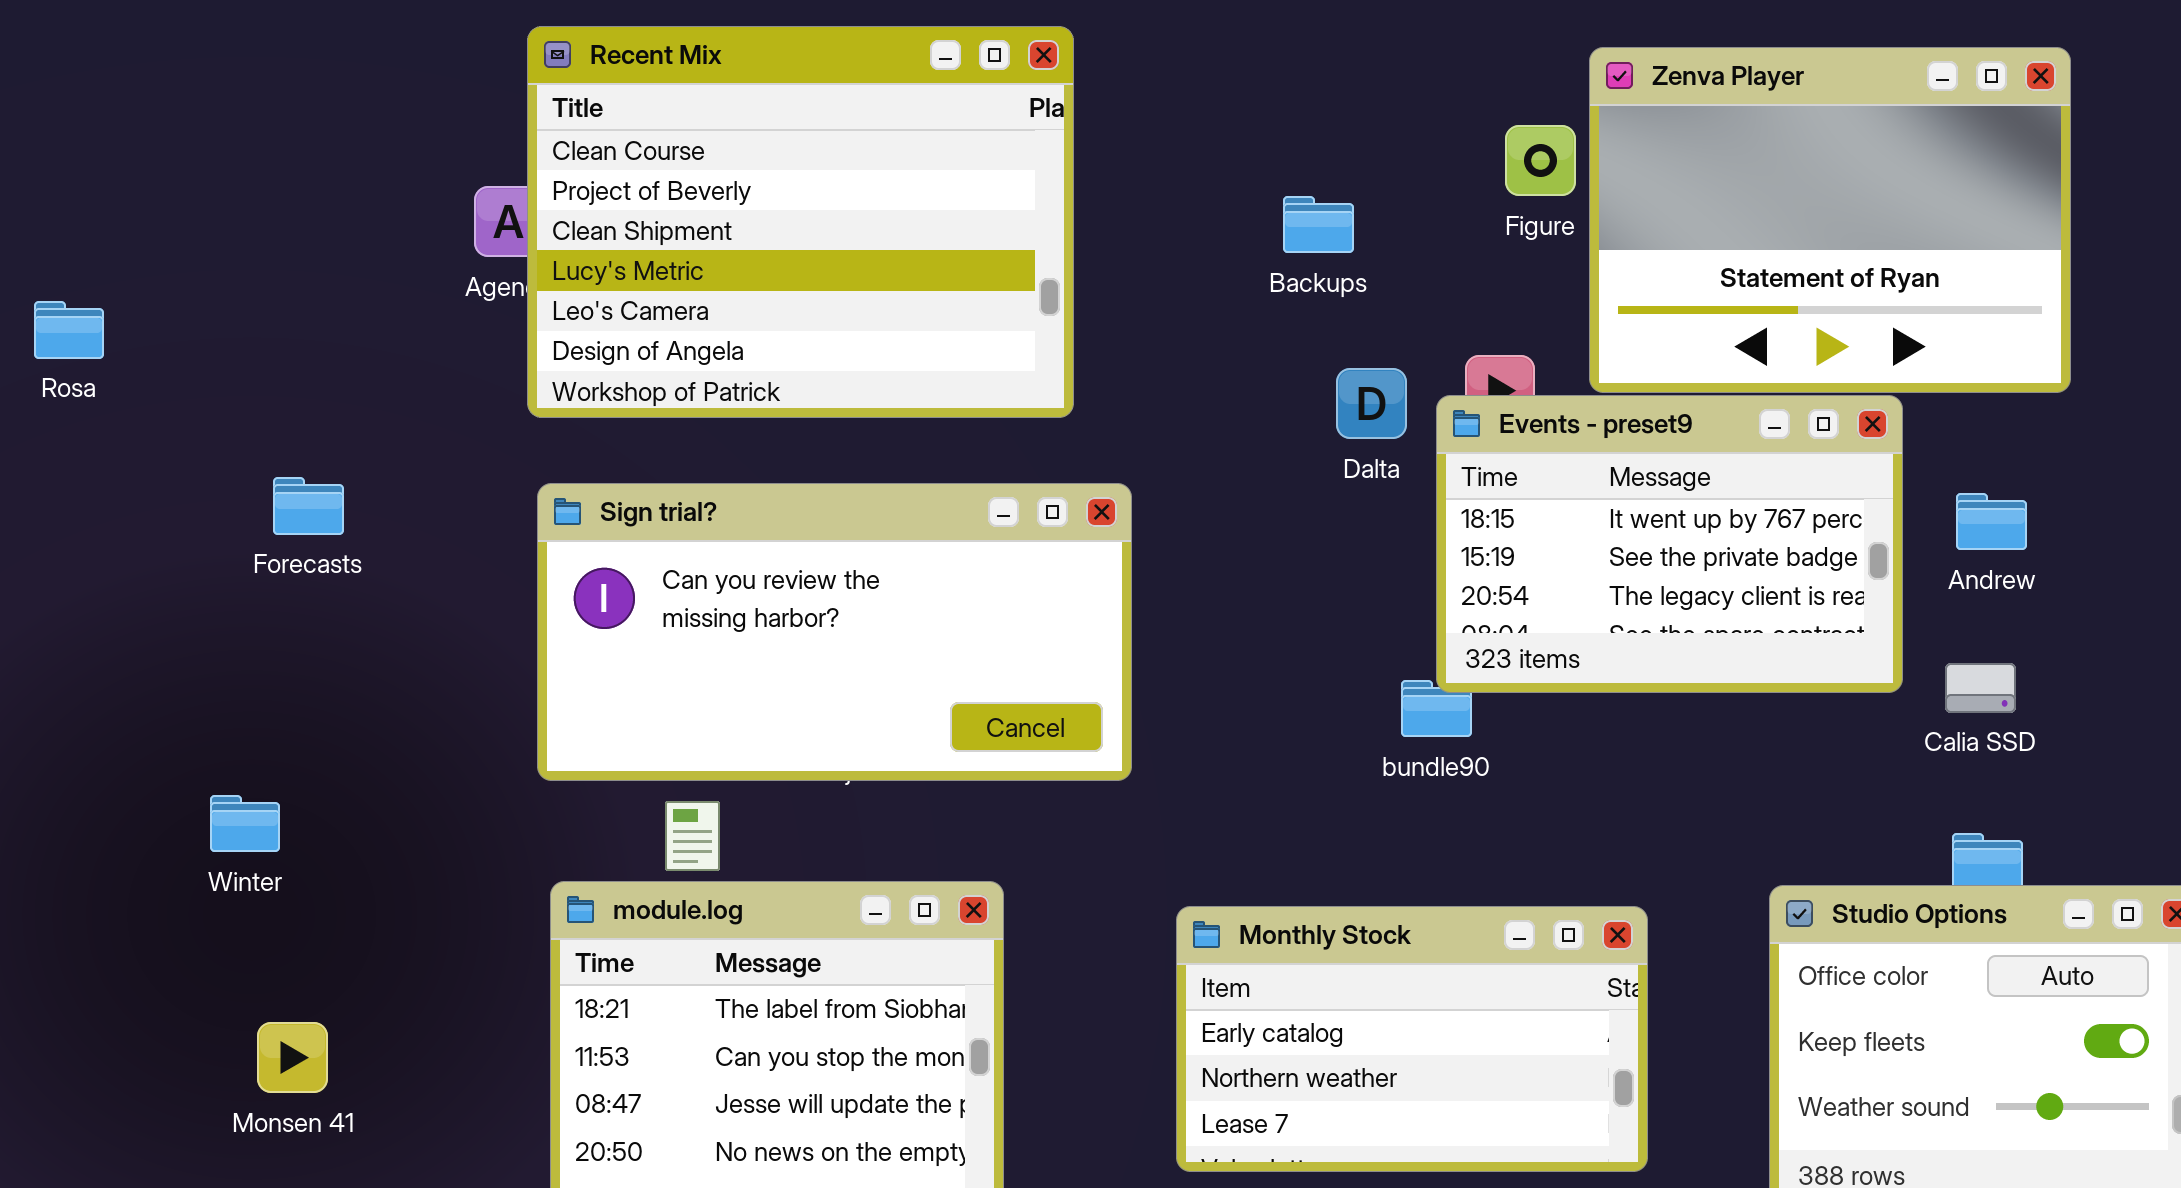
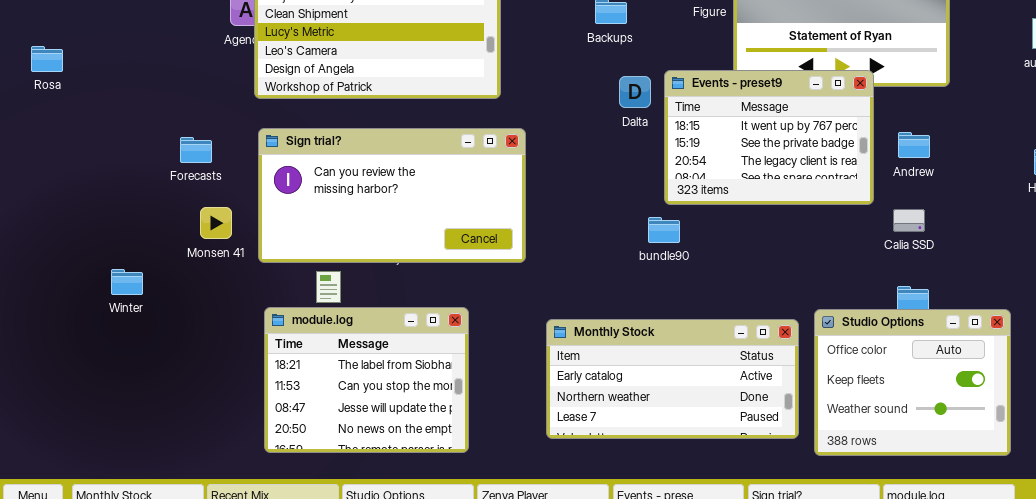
Events - preset9: [1436,395,1903,693] -> [664,70,874,205], moved
Forecasts: [273,477,344,535] -> [180,137,212,163], moved
Monthly Stock: [1176,906,1648,1172] -> [546,319,799,439], resized
Monsen 41: [257,1022,328,1093] -> [200,207,232,239], moved

